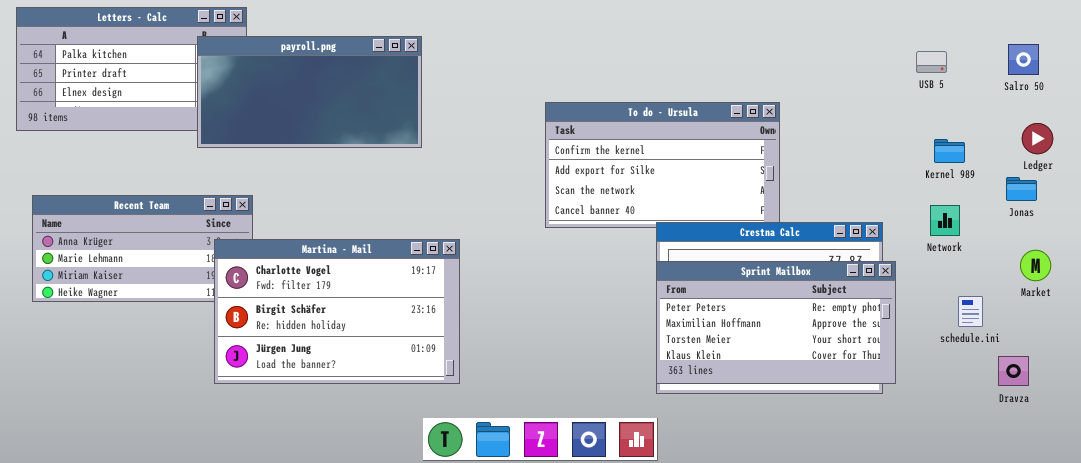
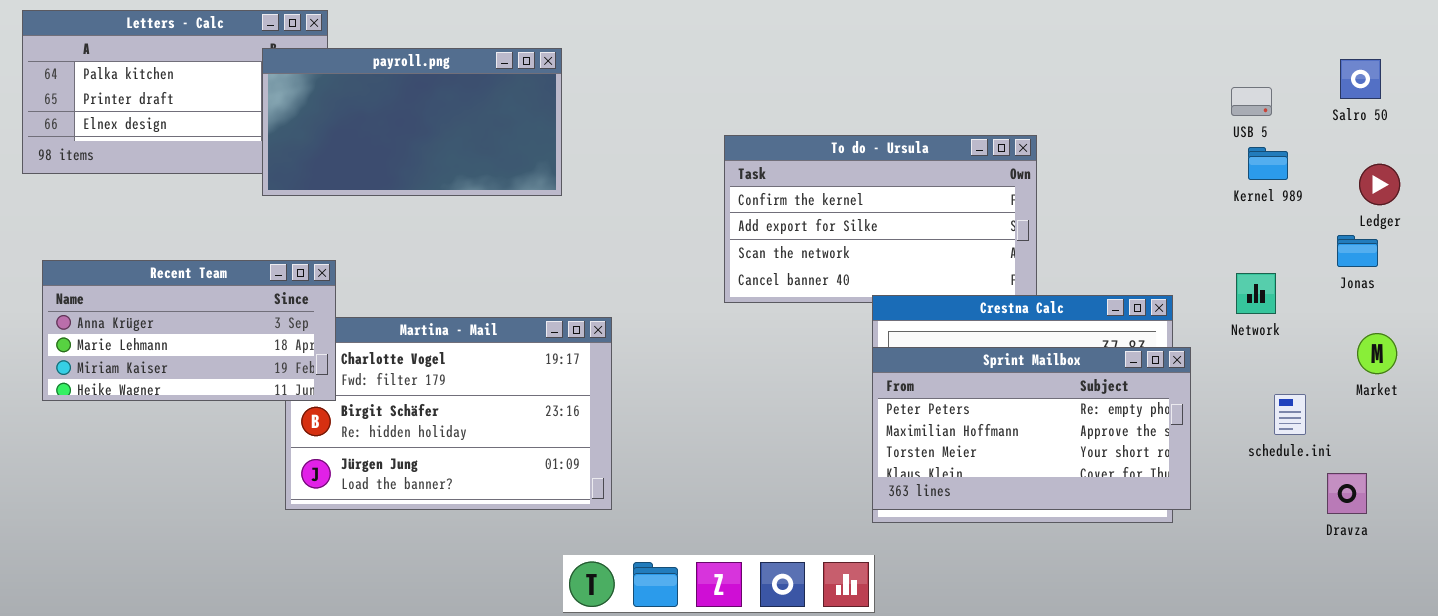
USB 5: [916,51,947,73] -> [1231,87,1272,116], moved
Kernel 989: [934,139,965,163] -> [1248,147,1288,180], moved
Recent Team: [32,195,253,302] -> [42,260,336,401], raised

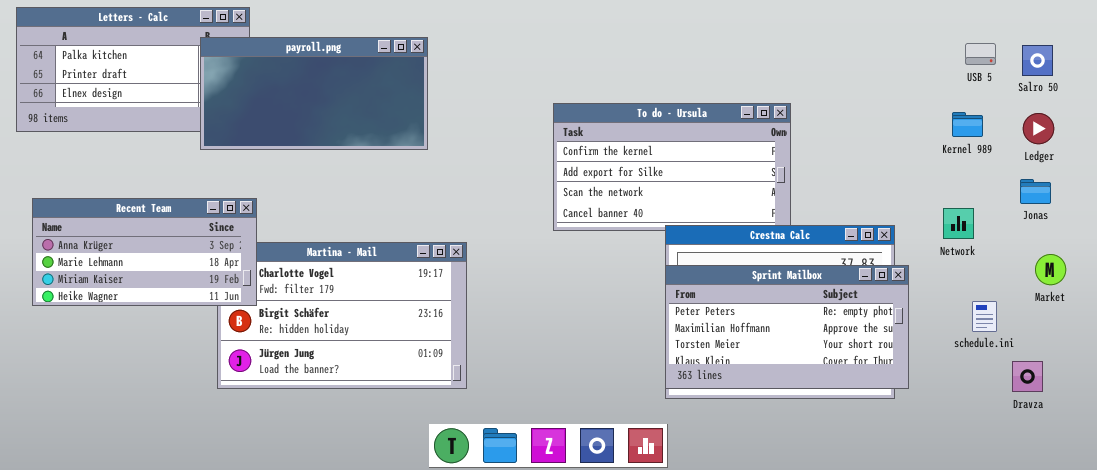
USB 5: [1231,87,1272,116] -> [965,43,996,65], moved
Ledger: [1359,164,1400,205] -> [1023,113,1054,144], moved

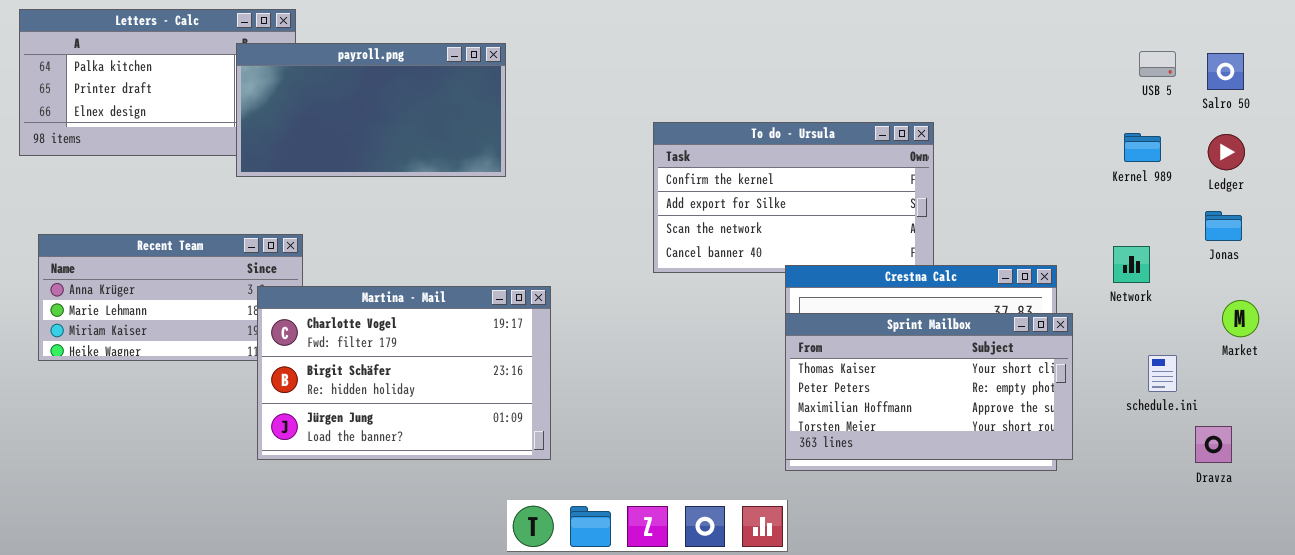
Martina - Mail: [217,242,467,389] -> [257,286,551,460], raised
Sprint Mailbox: [665,265,909,389] -> [785,313,1073,460], scrolled up 1 row

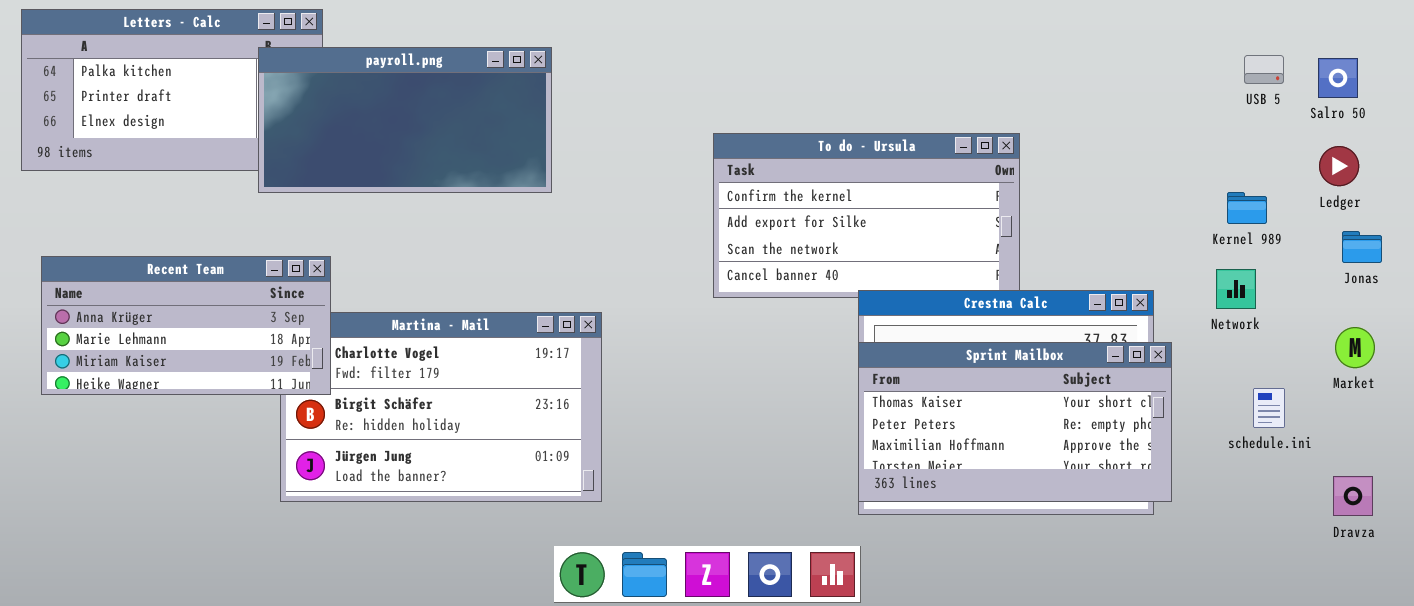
Kernel 989: [1124,133,1161,162] -> [1227,192,1267,224], moved
Jonas: [1205,211,1242,241] -> [1342,231,1382,263], moved
Recent Team: [38,234,303,361] -> [41,256,331,395], raised
Dravza: [1195,426,1232,463] -> [1333,476,1373,516], moved

